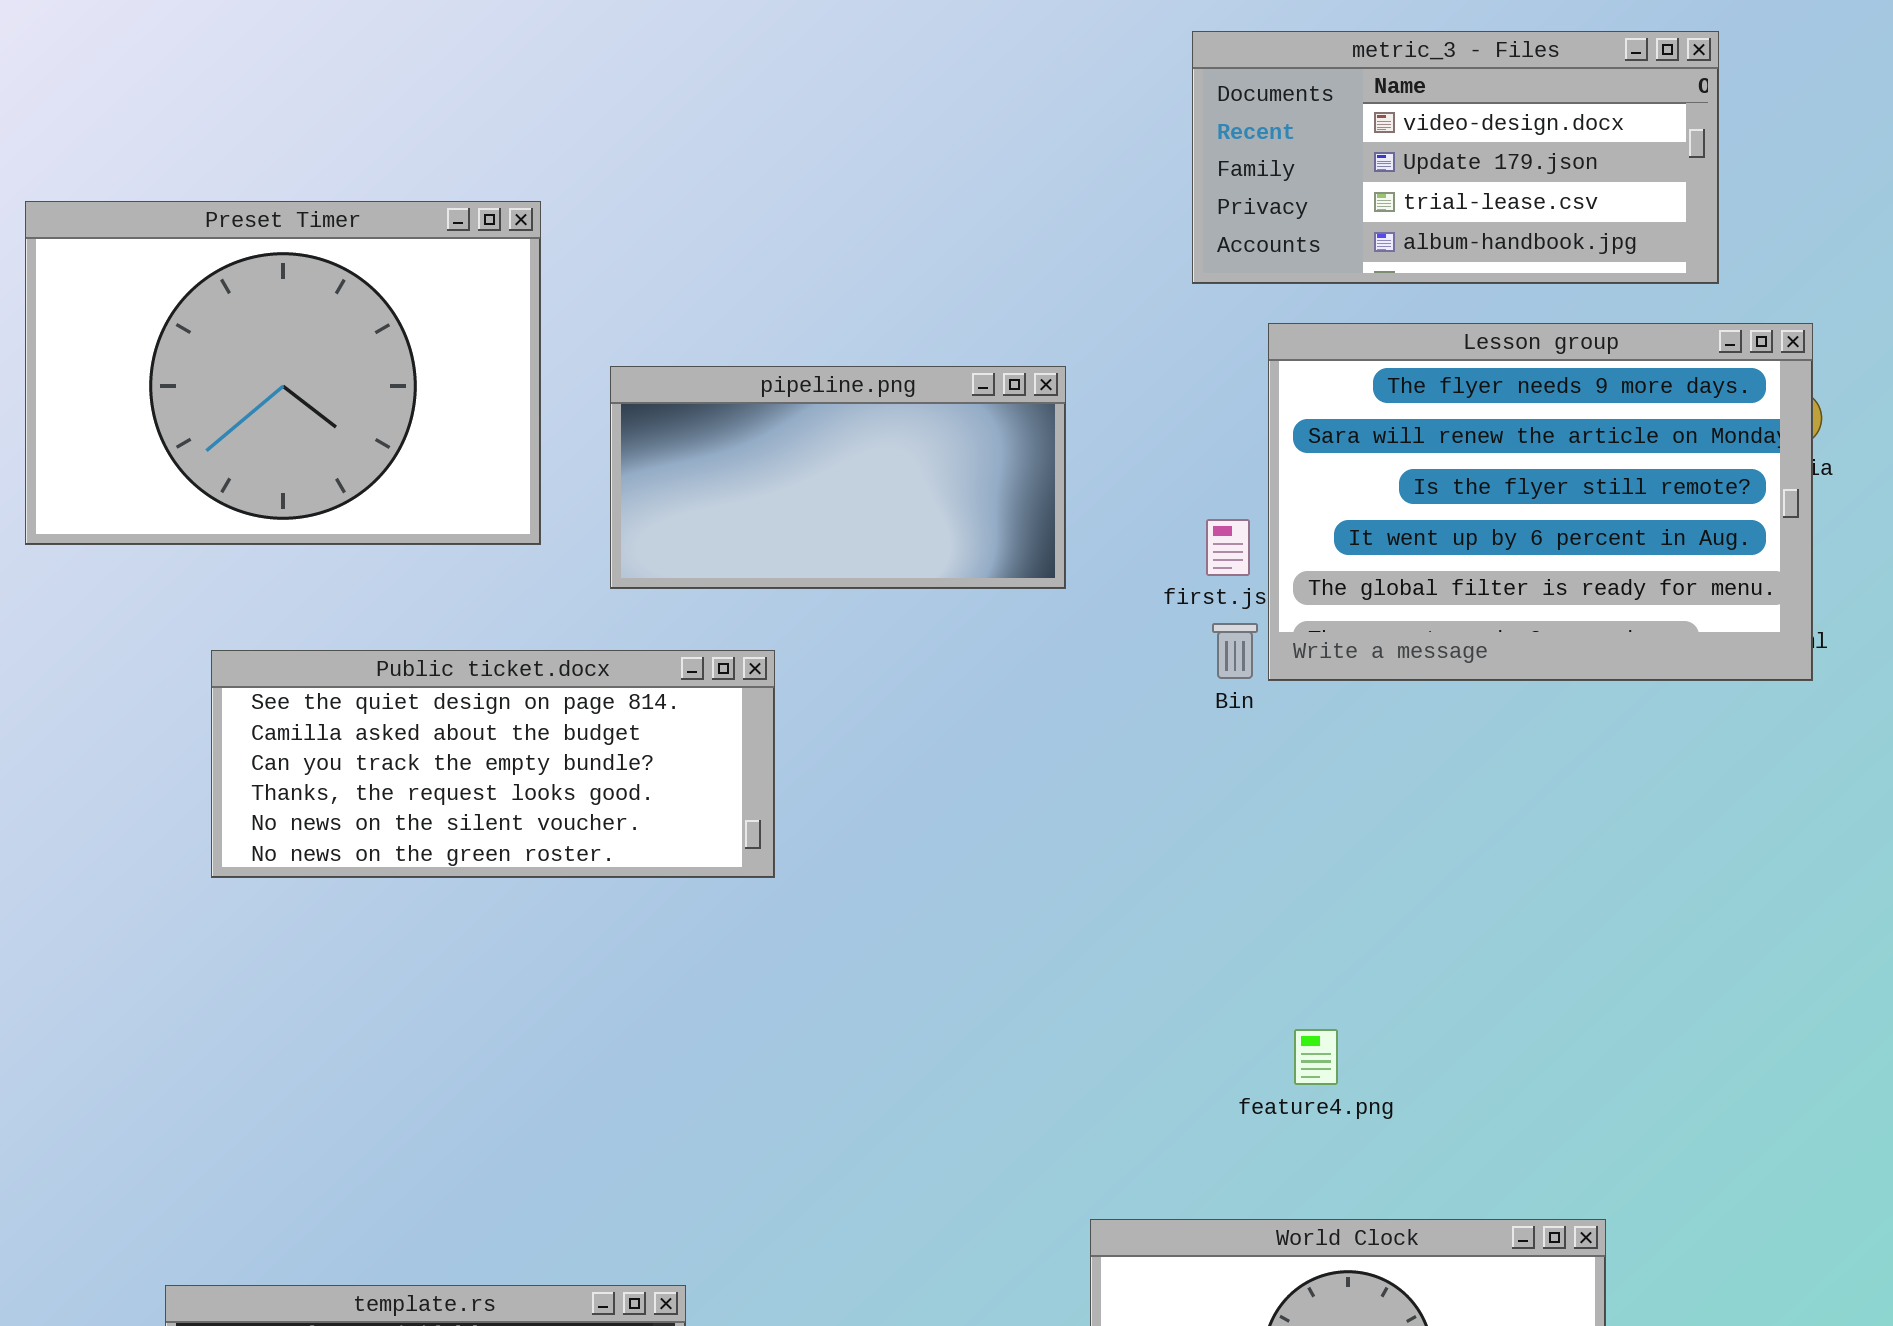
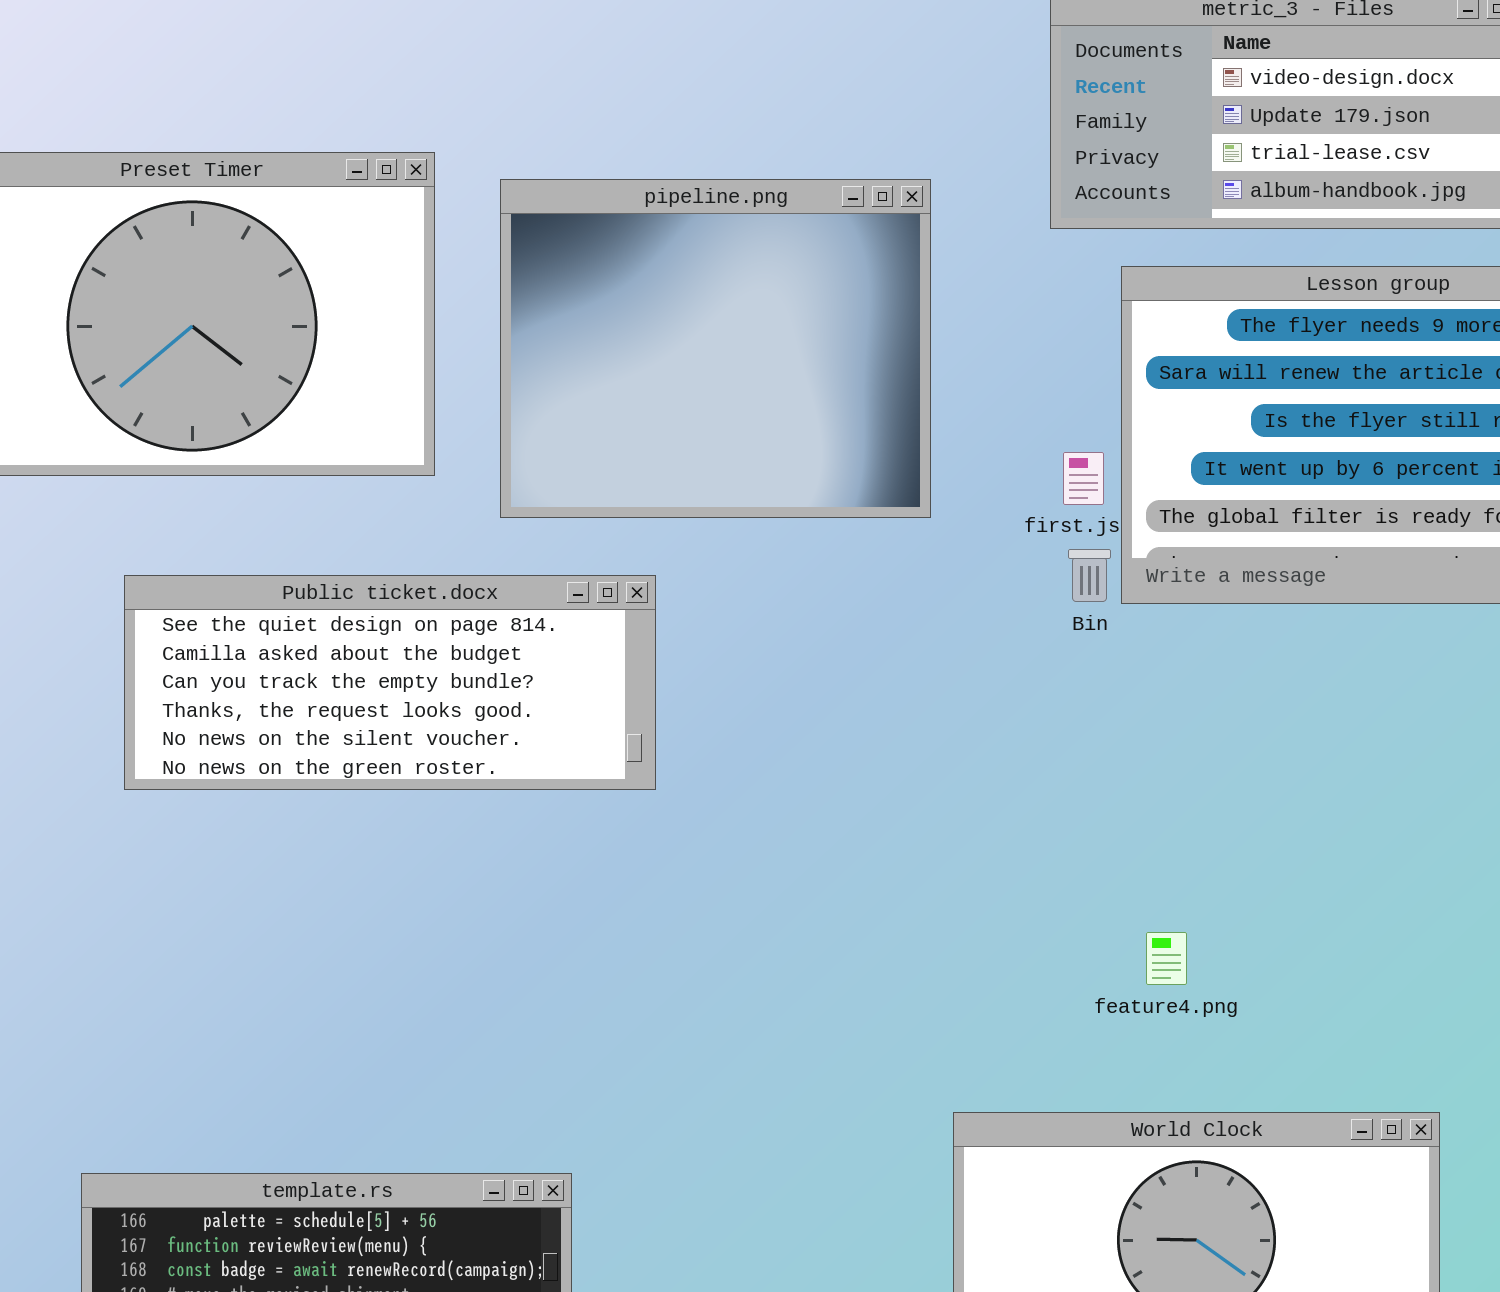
pipeline.png: [610,366,1066,589] -> [500,179,931,518], resized

